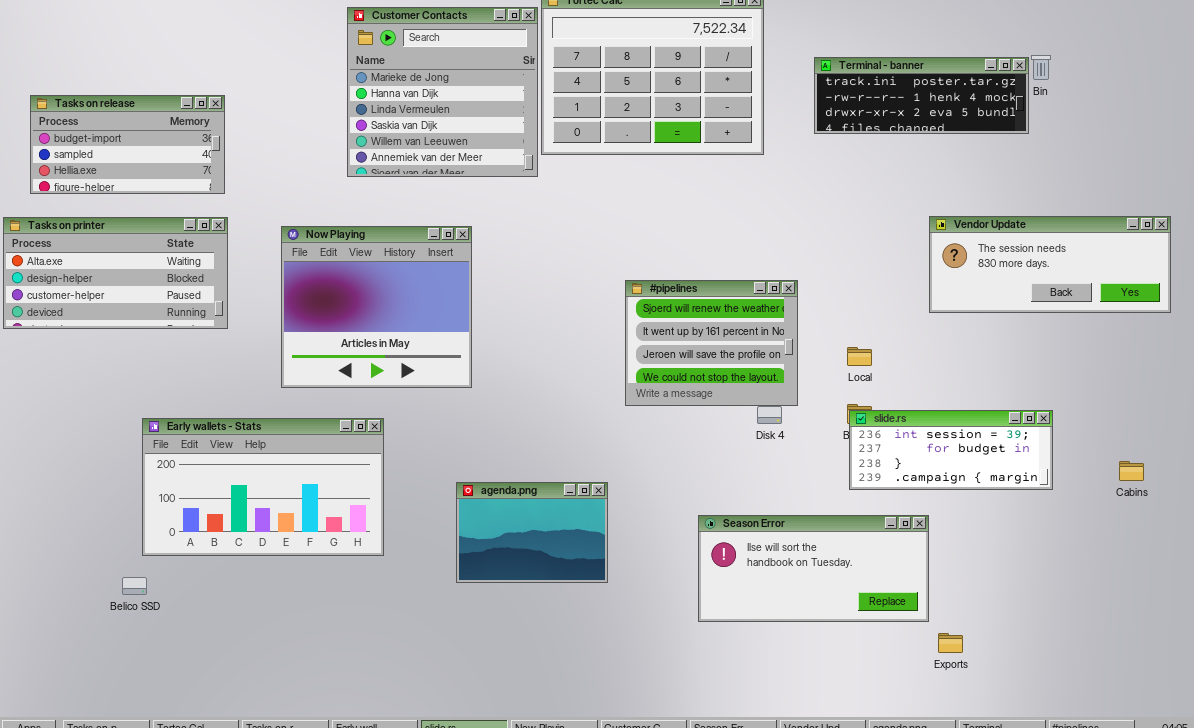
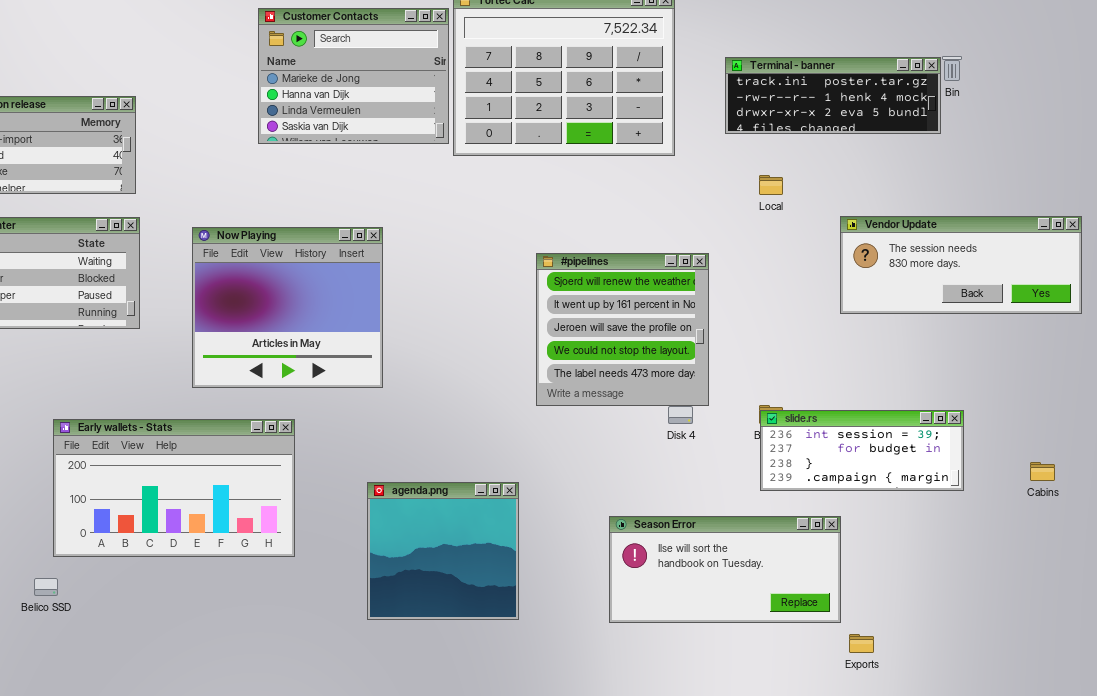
Customer Contacts: [347,7,538,177] -> [258,8,449,144], resized
#pipelines: [625,280,798,406] -> [536,253,709,406], resized
Local: [847,347,872,366] -> [759,175,783,195], moved
agenda.png: [456,482,608,583] -> [367,482,519,620], resized

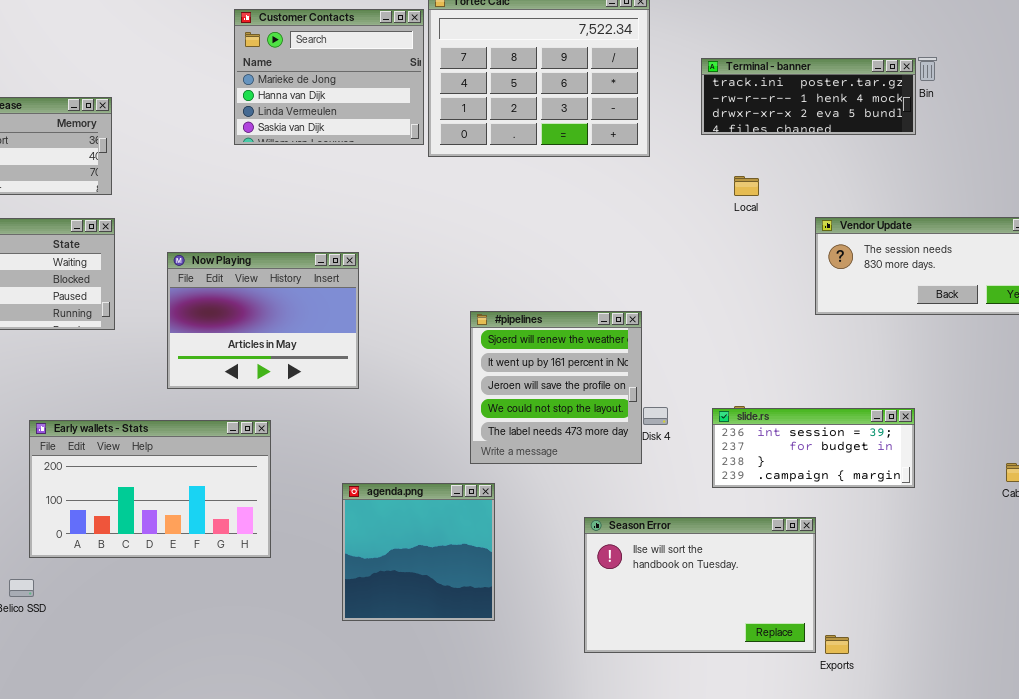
Now Playing: [192,227,383,388] -> [167,252,359,389], resized
#pipelines: [536,253,709,406] -> [470,311,642,464], moved
slide.rs: [760,410,964,491] -> [712,408,915,488], moved
Season Error: [609,516,841,623] -> [584,517,816,653], resized

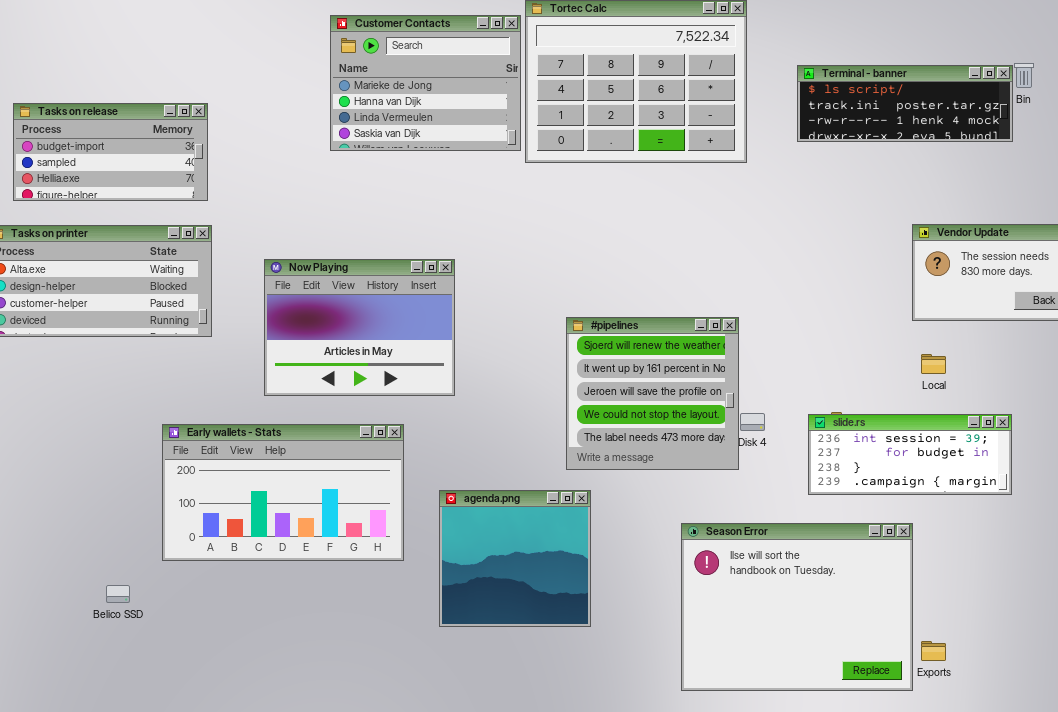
Terminal - banner: [701,58,916,135] -> [797,65,1013,142], scrolled up 1 row
Local: [734,176,759,196] -> [921,354,946,374], moved
Early wallets - Stats: [29,420,271,558] -> [162,424,404,561], moved
Season Error: [584,517,816,653] -> [681,523,913,691], resized

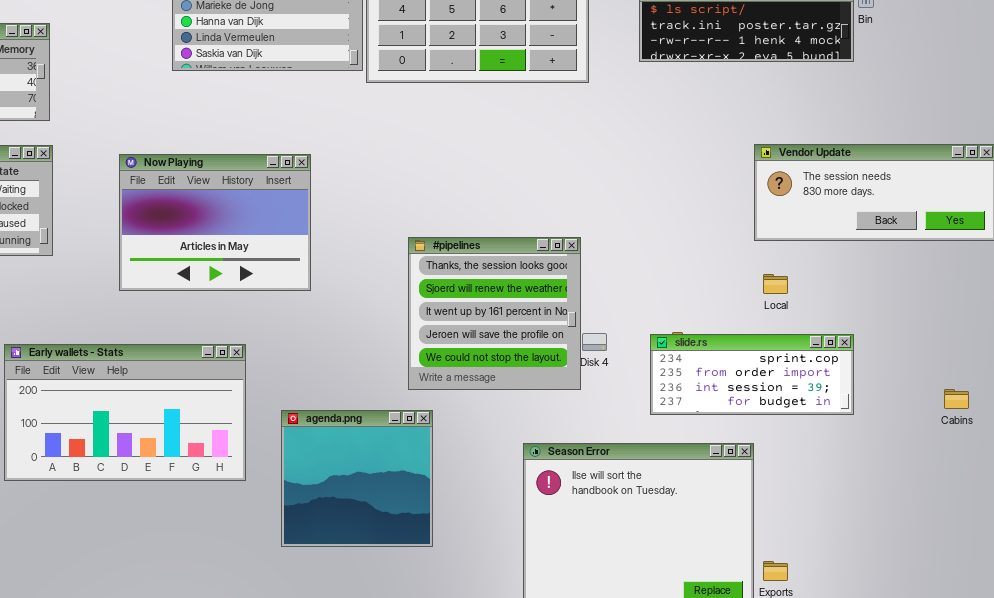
Now Playing: [264,259,455,396] -> [119,154,311,291], moved
#pipelines: [566,317,739,470] -> [408,237,581,390], scrolled up 1 row
slide.rs: [808,414,1012,495] -> [650,334,854,415], scrolled up 2 rows

